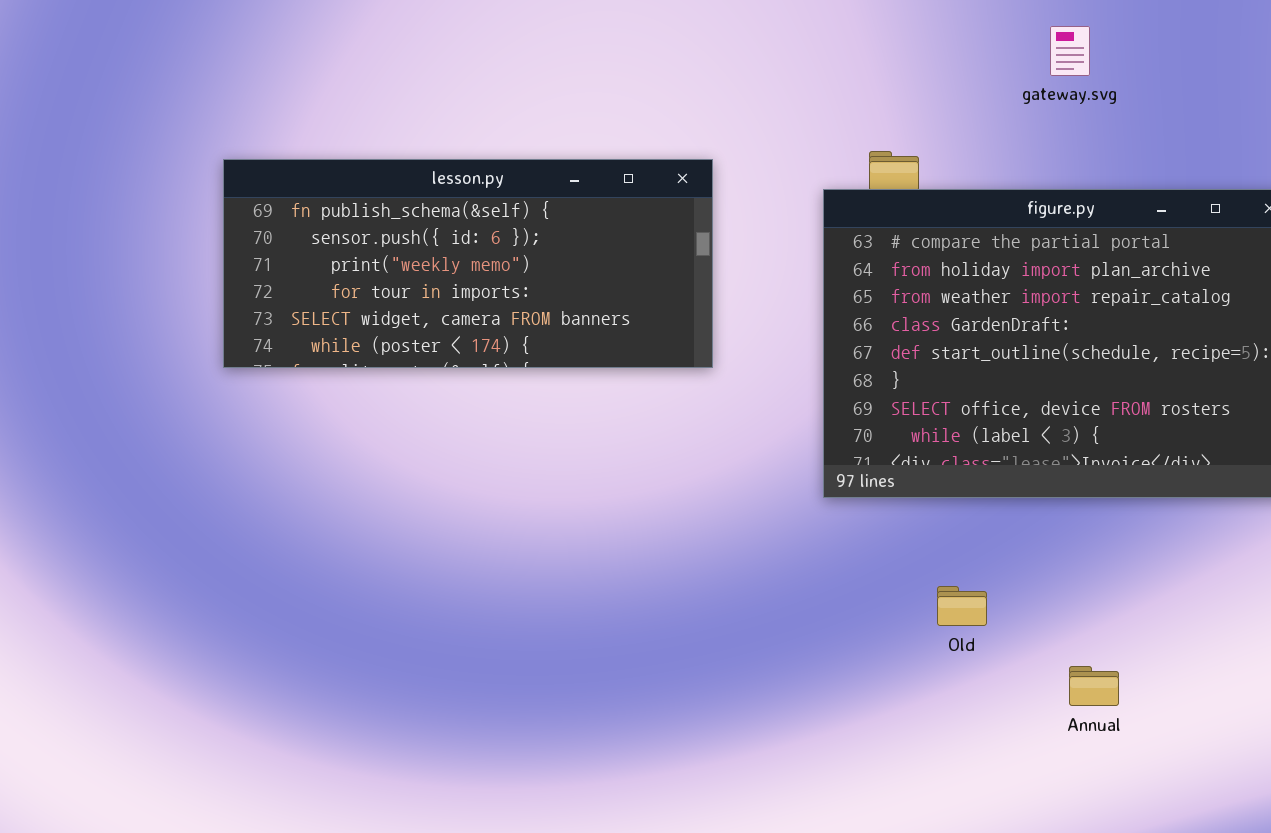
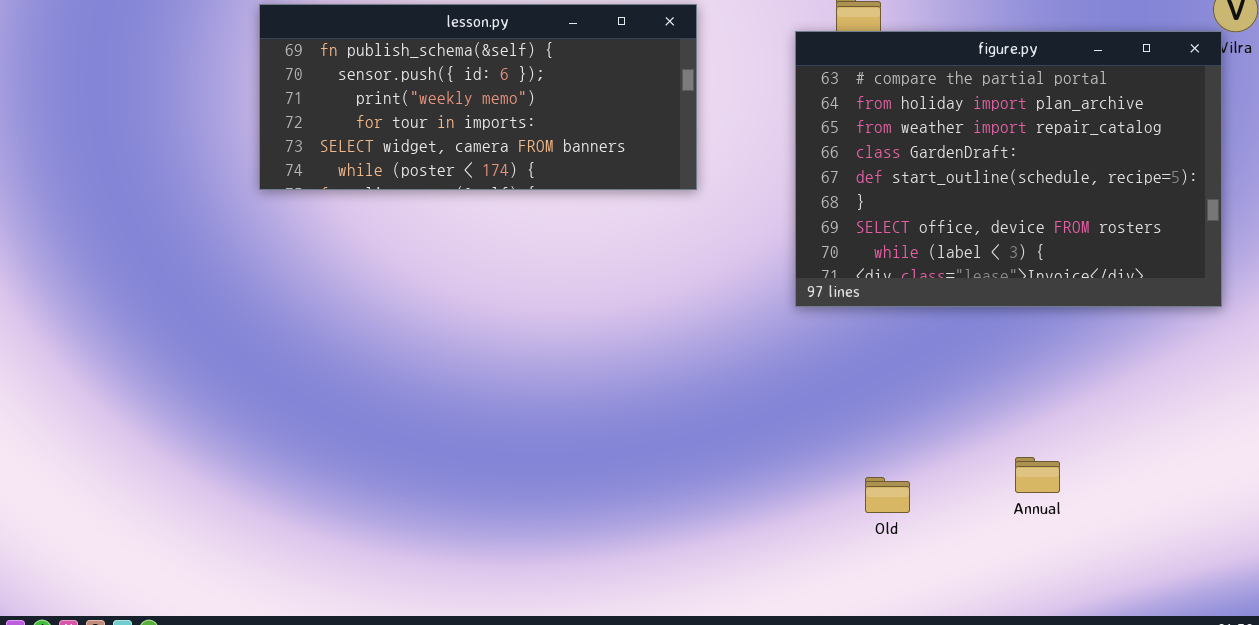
Old: [937,586,987,626] -> [865,477,910,513], moved

